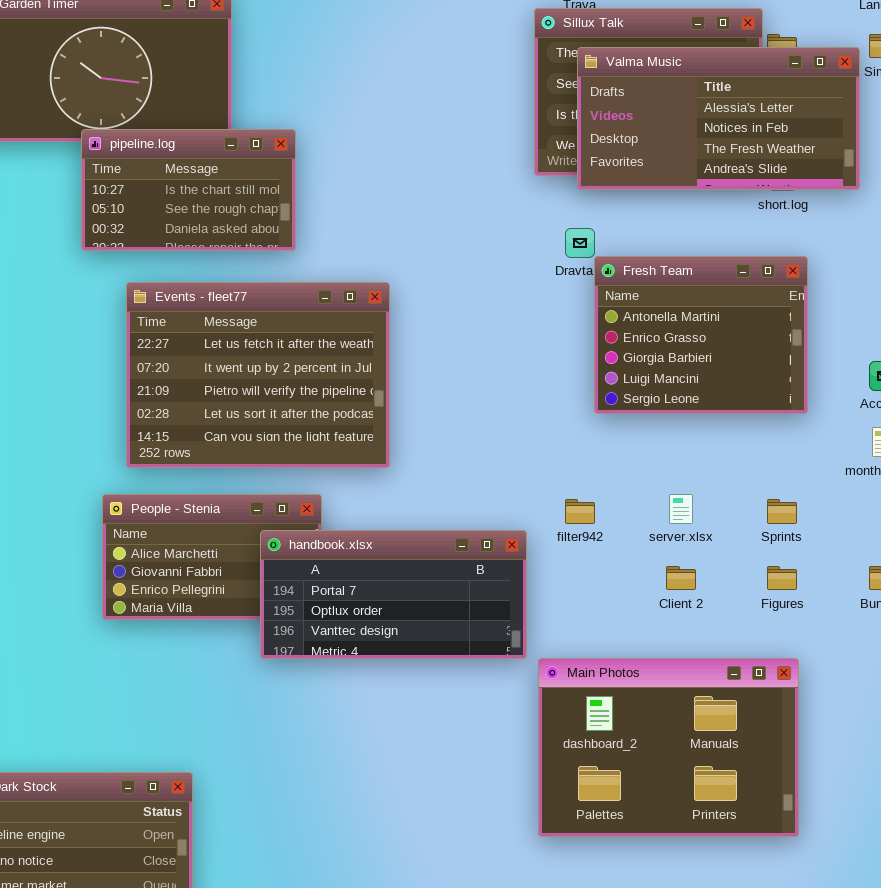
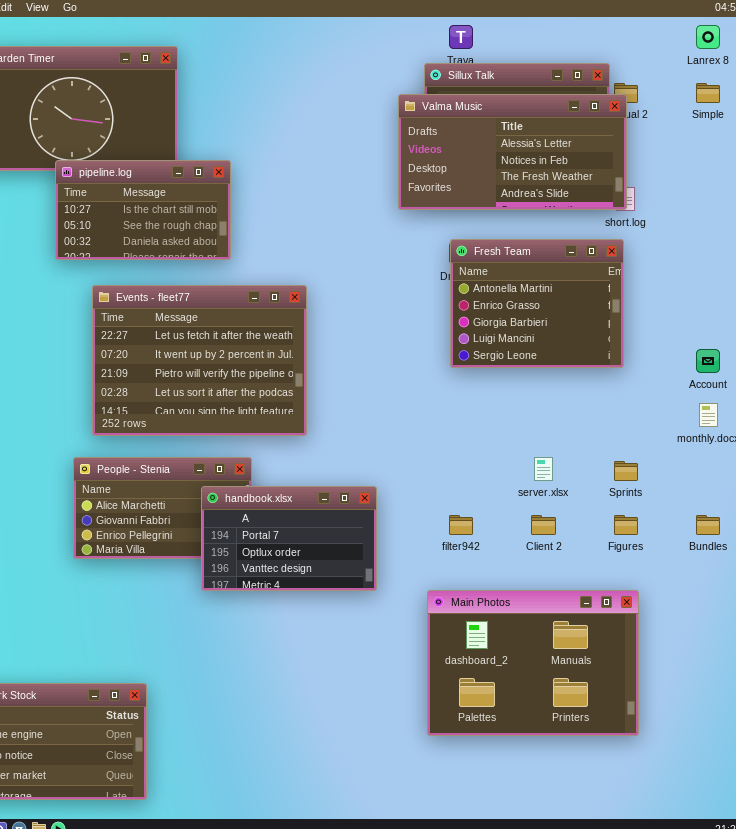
Valma Music: [577,47,860,190] -> [398,94,627,210], moved
Fresh Team: [594,256,808,414] -> [450,239,624,368], moved
filter942: [565,499,595,524] -> [449,515,473,535], moved
handbook.xlsx: [260,530,527,659] -> [201,486,377,591], resized

